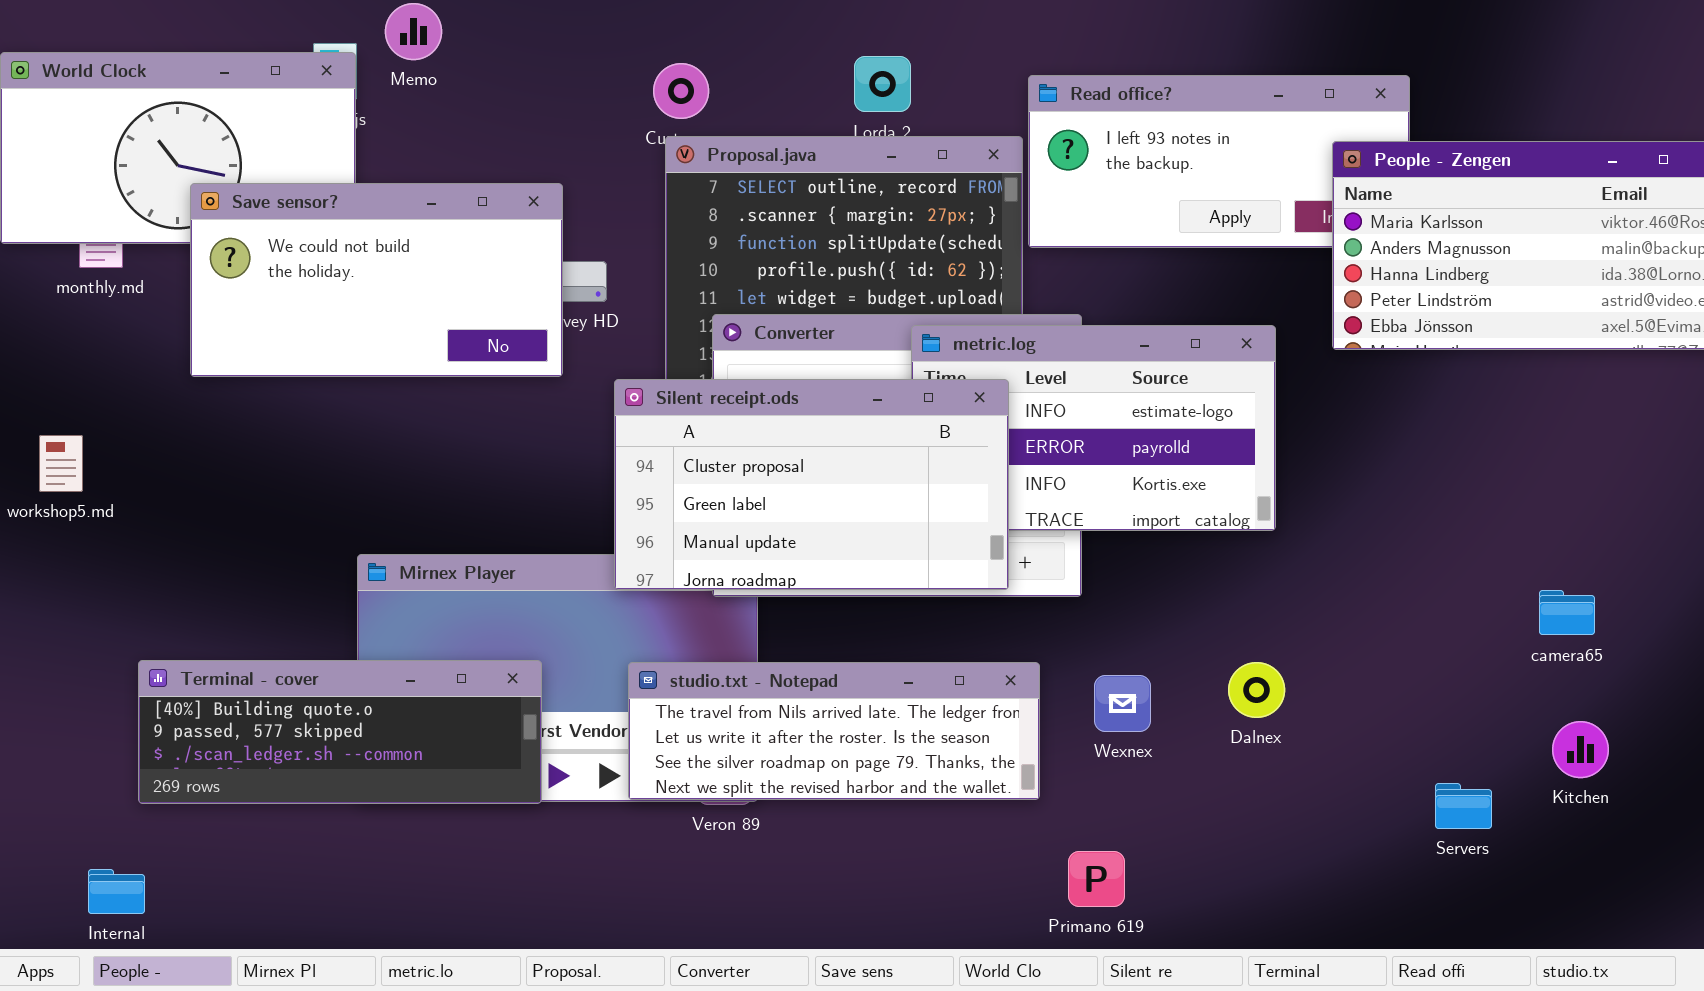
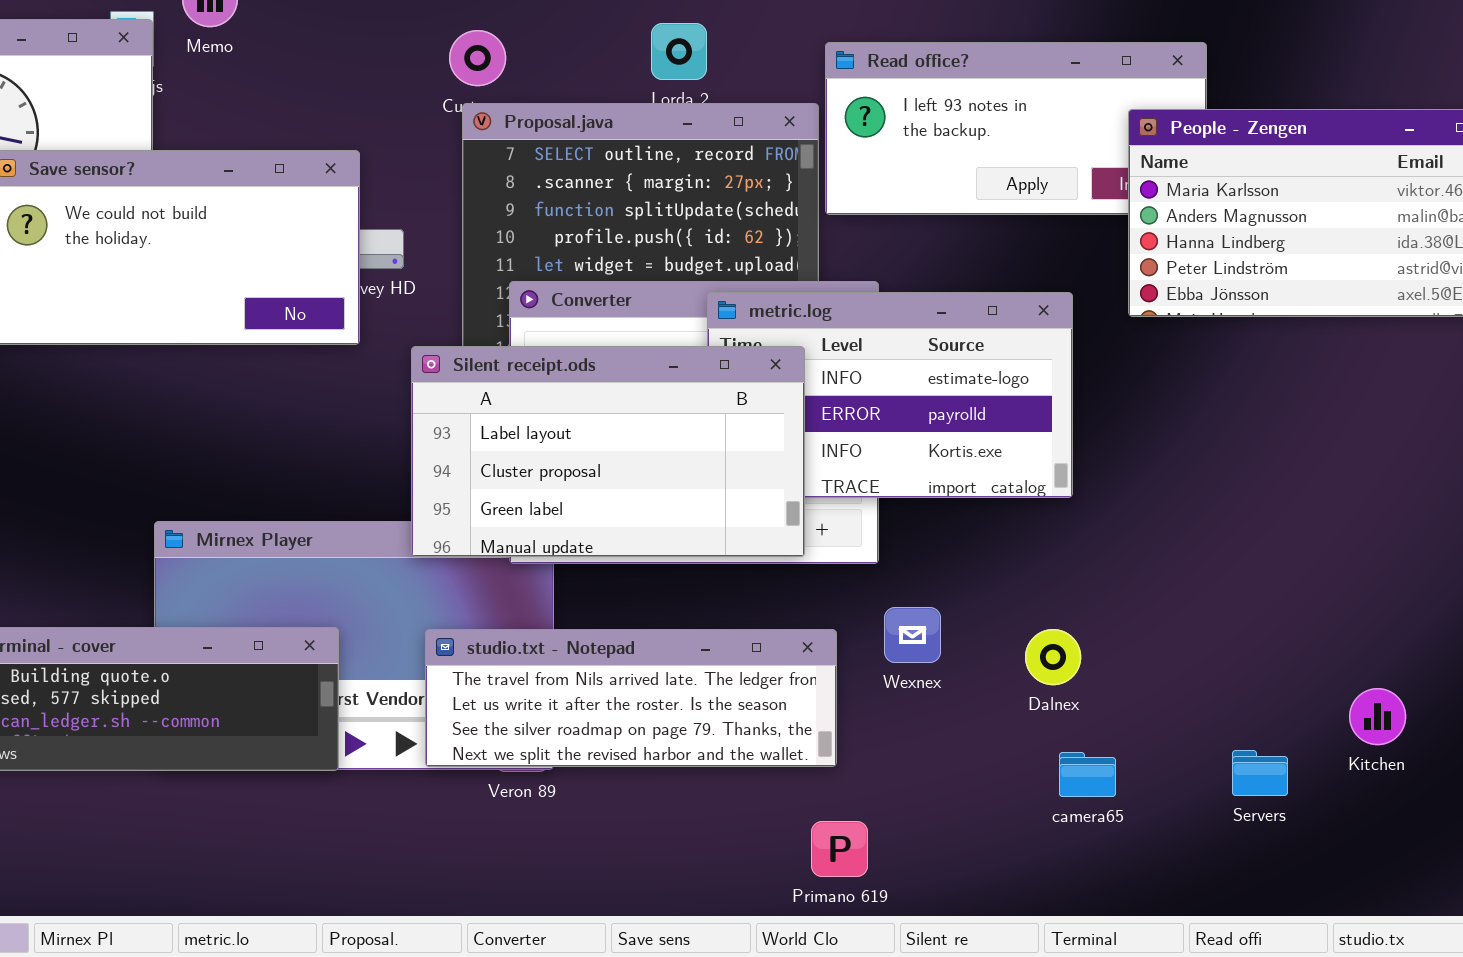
Silent receipt.ods: [614,379,1009,590] -> [411,346,805,557], scrolled up 1 row
camera65: [1539,590,1595,635] -> [1059,752,1116,797], moved
Wexnex: [1094,675,1151,732] -> [884,607,941,663], moved
Primano 619: [1068,851,1125,907] -> [811,821,868,877], moved

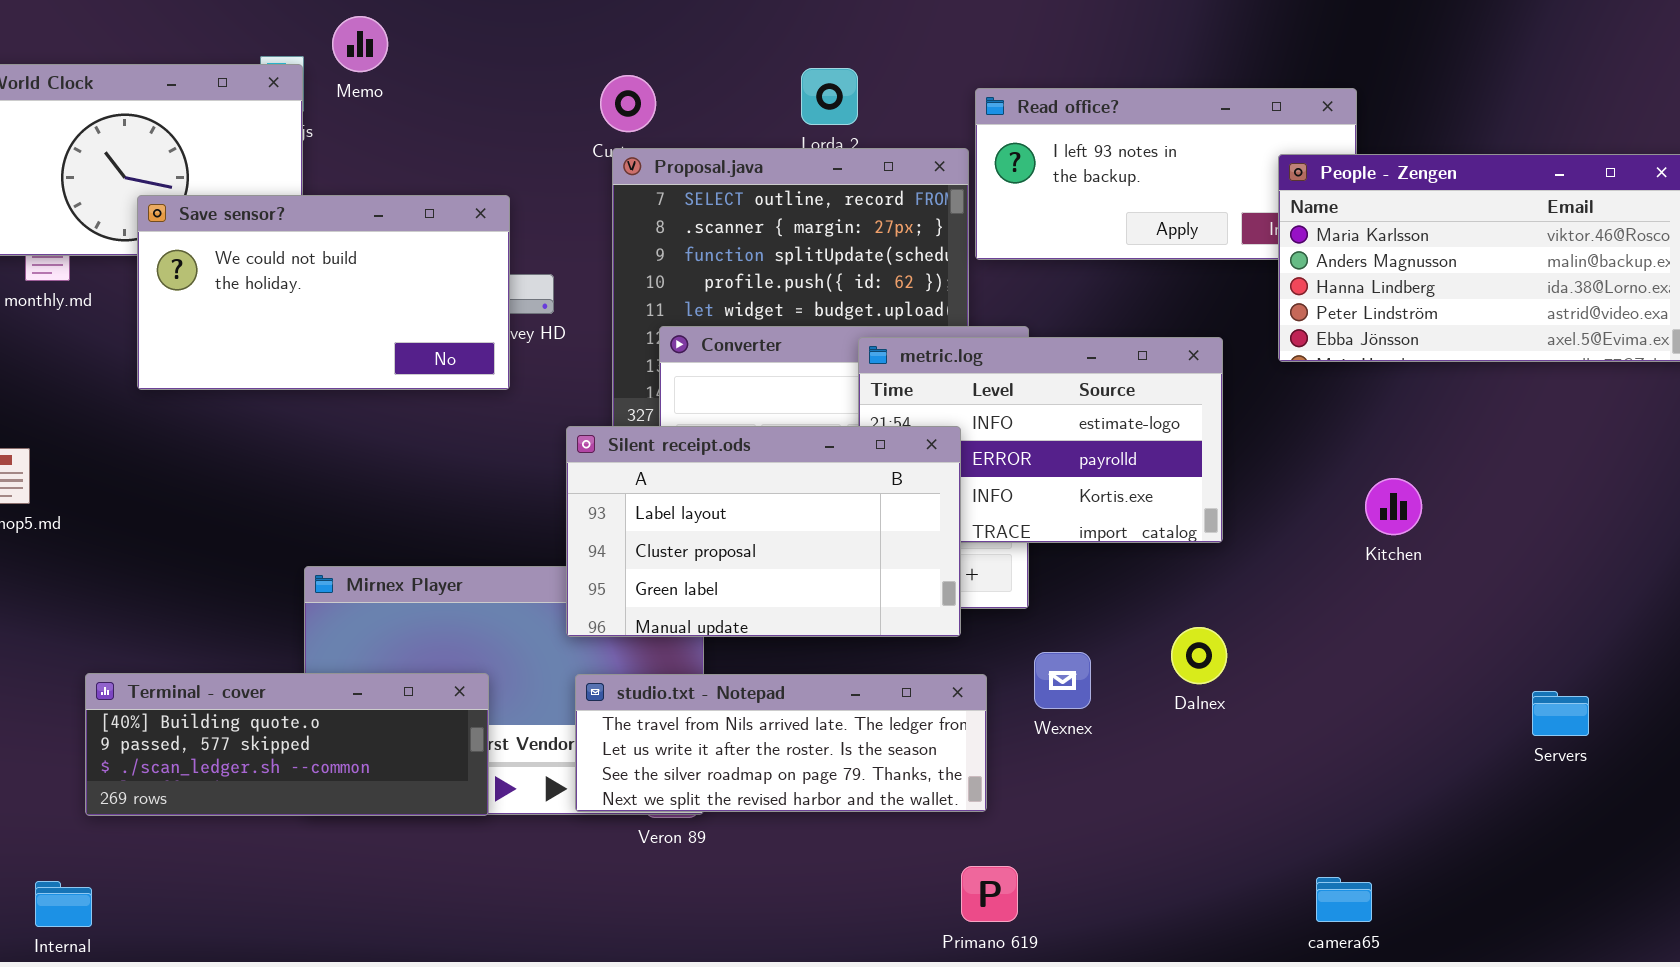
Silent receipt.ods: [411,346,805,557] -> [566,426,961,637], moved
Dalnex: [1025,629,1081,685] -> [1171,627,1227,684], moved
Kitchen: [1349,688,1406,745] -> [1365,478,1422,535], moved
Servers: [1232,750,1288,796] -> [1532,691,1589,736], moved
camera65: [1059,752,1116,797] -> [1316,877,1372,922], moved

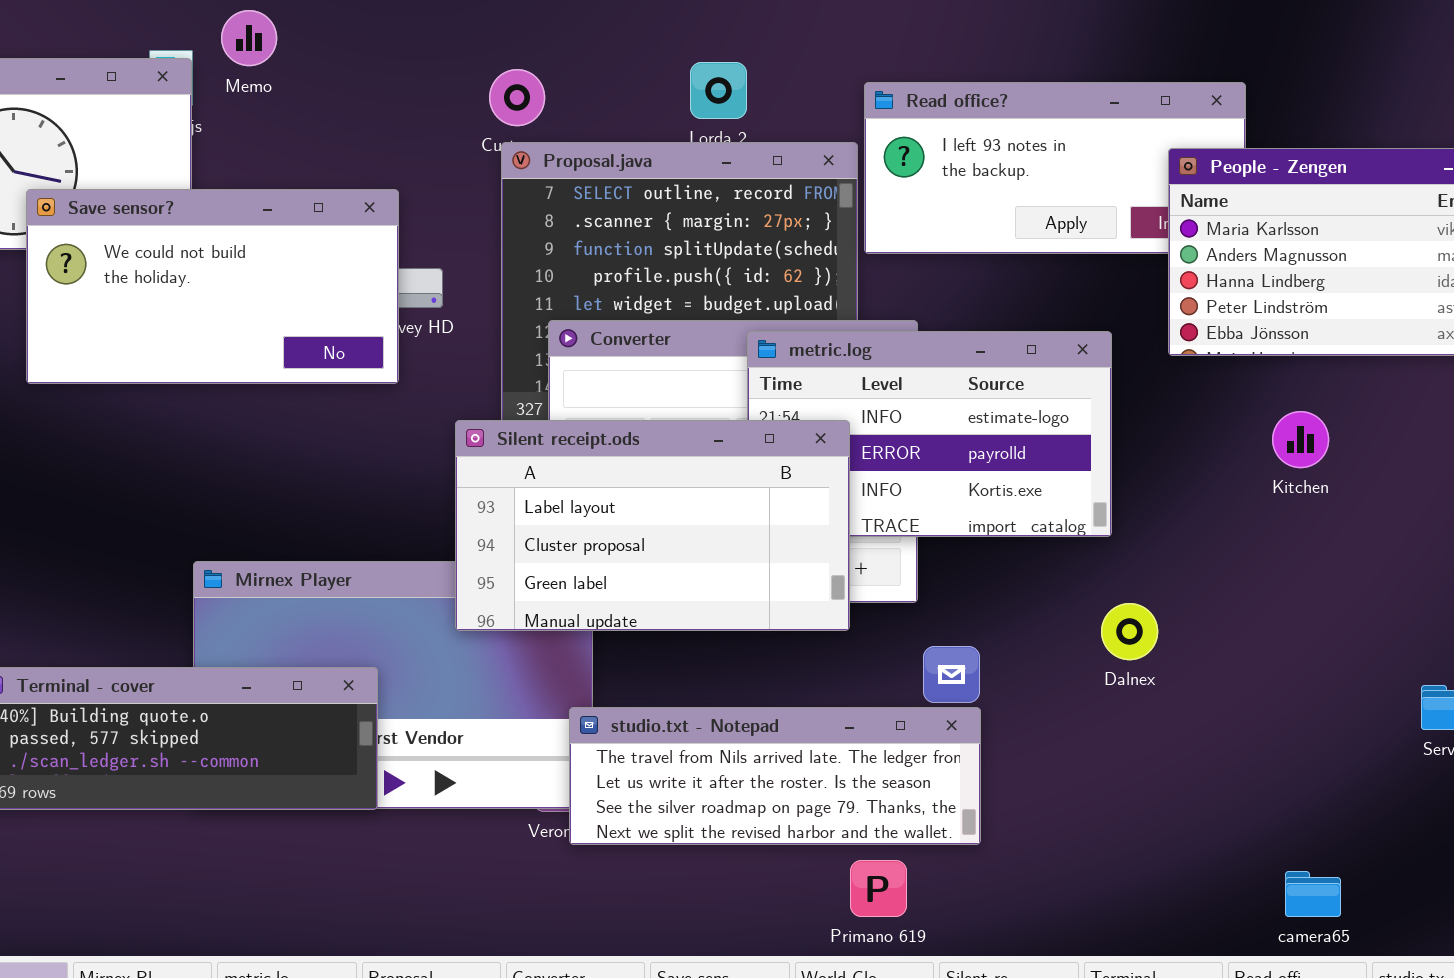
Kitchen: [1365,478,1422,535] -> [1272,411,1329,468], moved
Dalnex: [1171,627,1227,684] -> [1101,603,1158,660], moved
studio.txt - Notepad: [575,674,987,812] -> [569,707,981,845], moved
camera65: [1316,877,1372,922] -> [1285,871,1341,917], moved

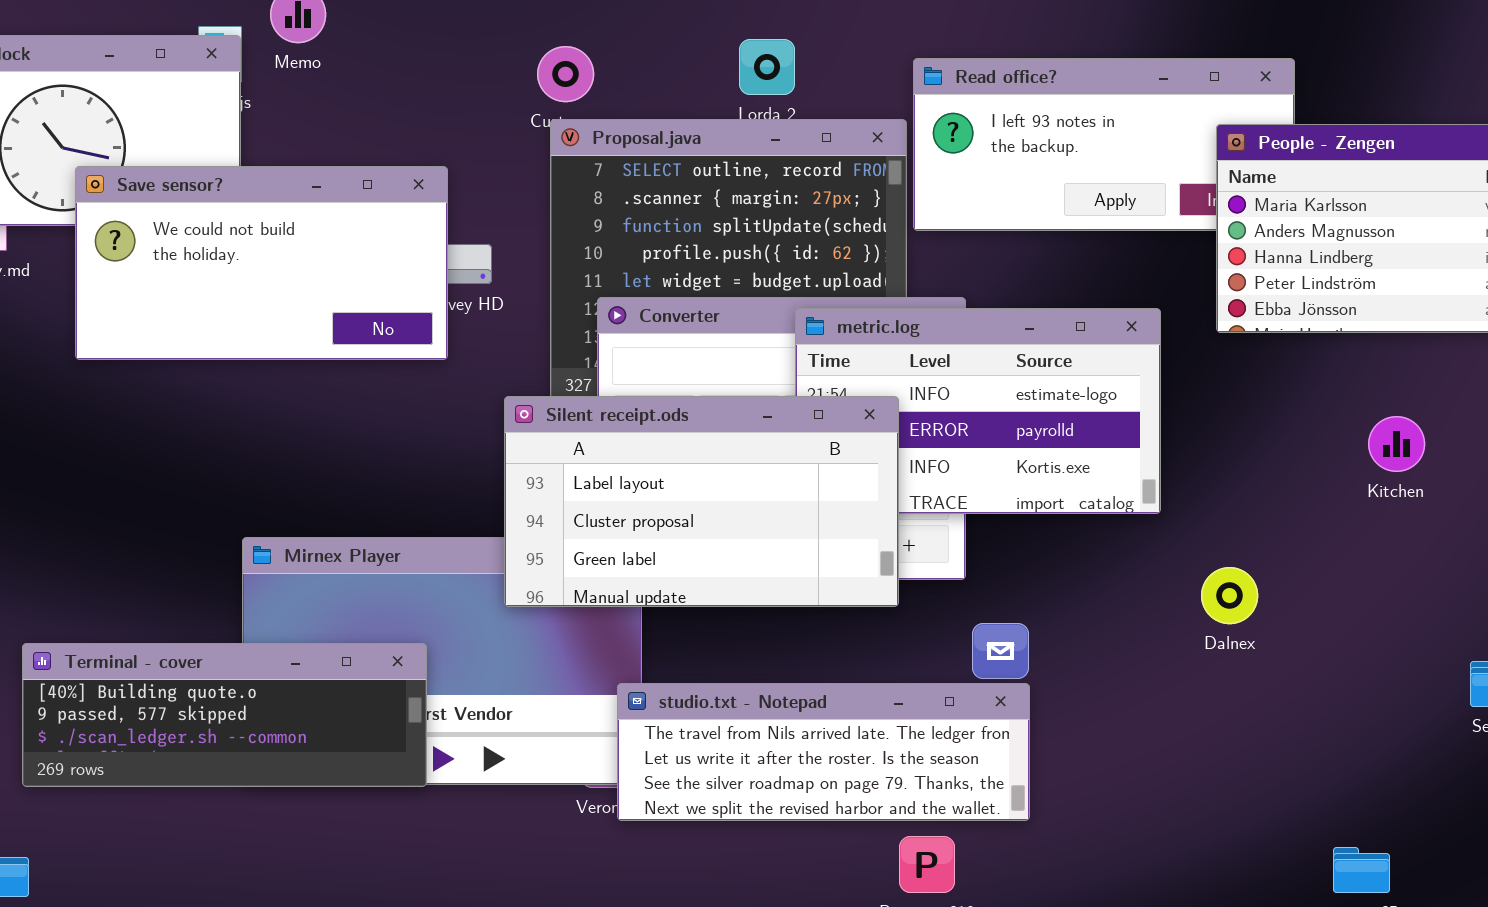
Kitchen: [1272,411,1329,468] -> [1368,416,1425,472], moved
Dalnex: [1101,603,1158,660] -> [1201,567,1258,624], moved

